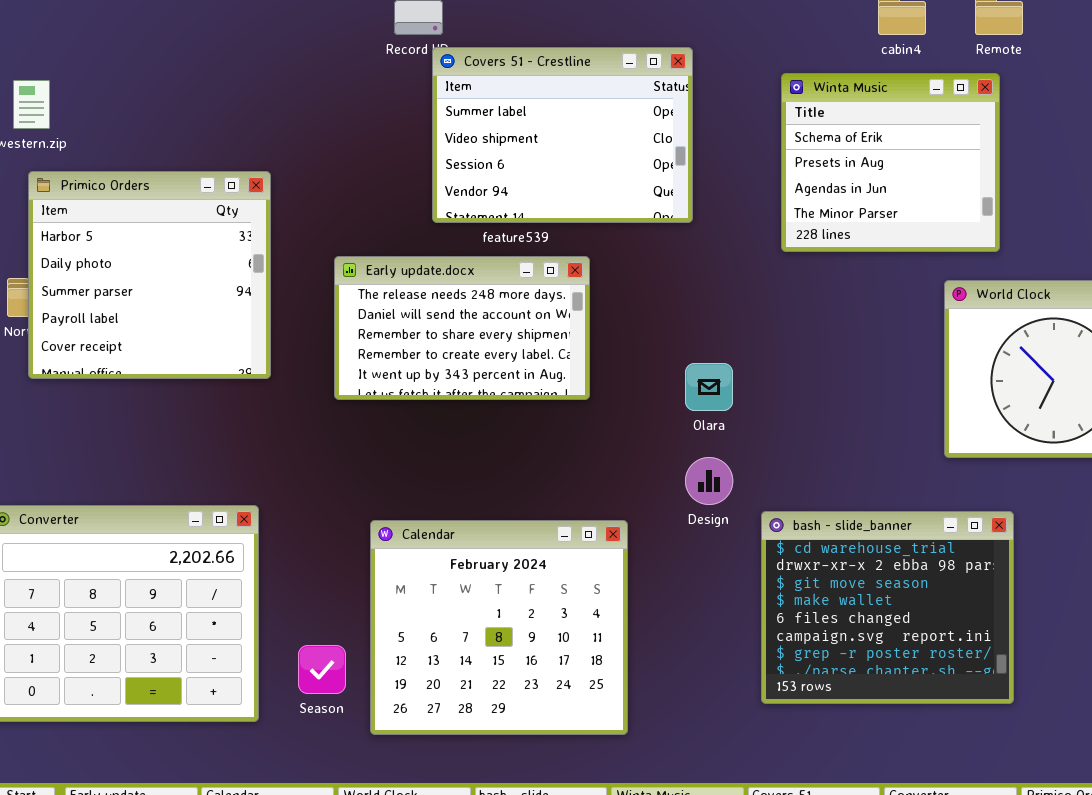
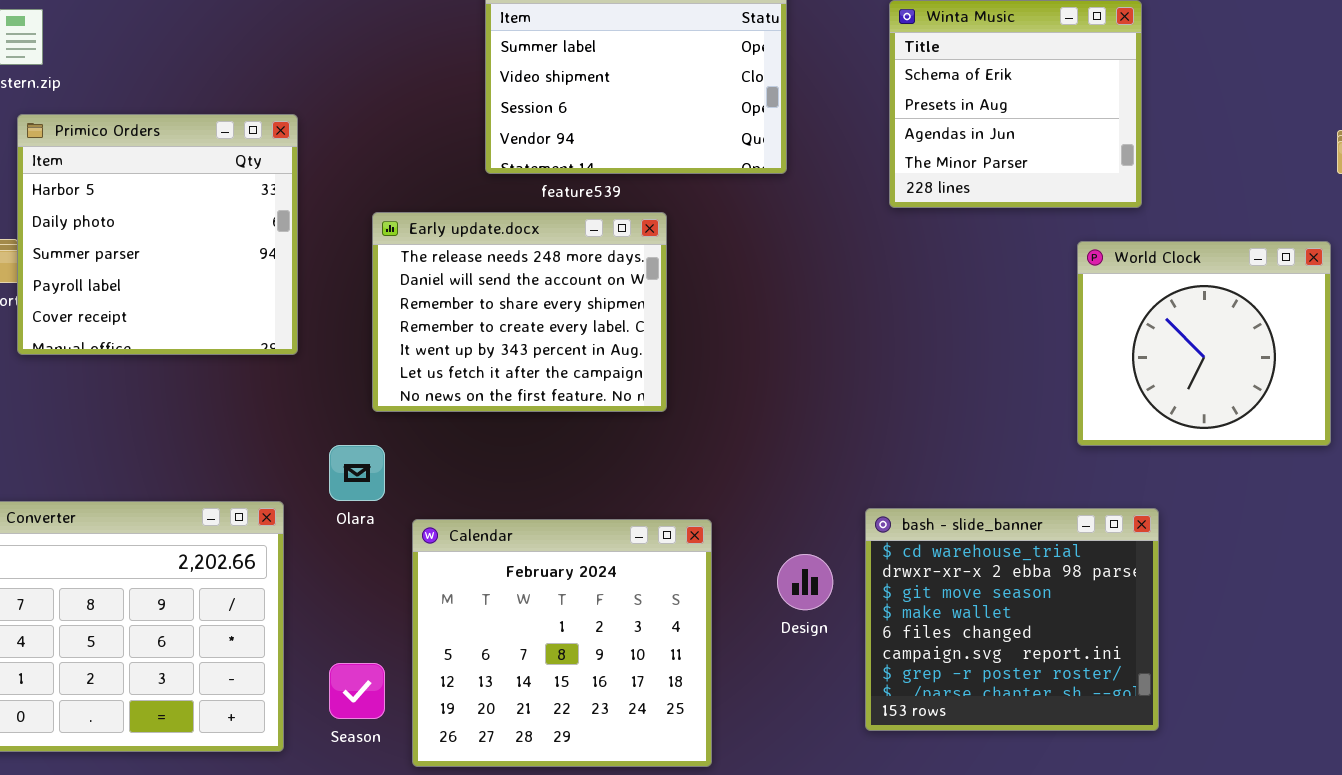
Early update.docx: [334,256,590,400] -> [372,212,667,412], resized
Olara: [685,363,733,411] -> [329,445,385,501], moved
Design: [685,457,733,505] -> [777,554,833,610], moved

